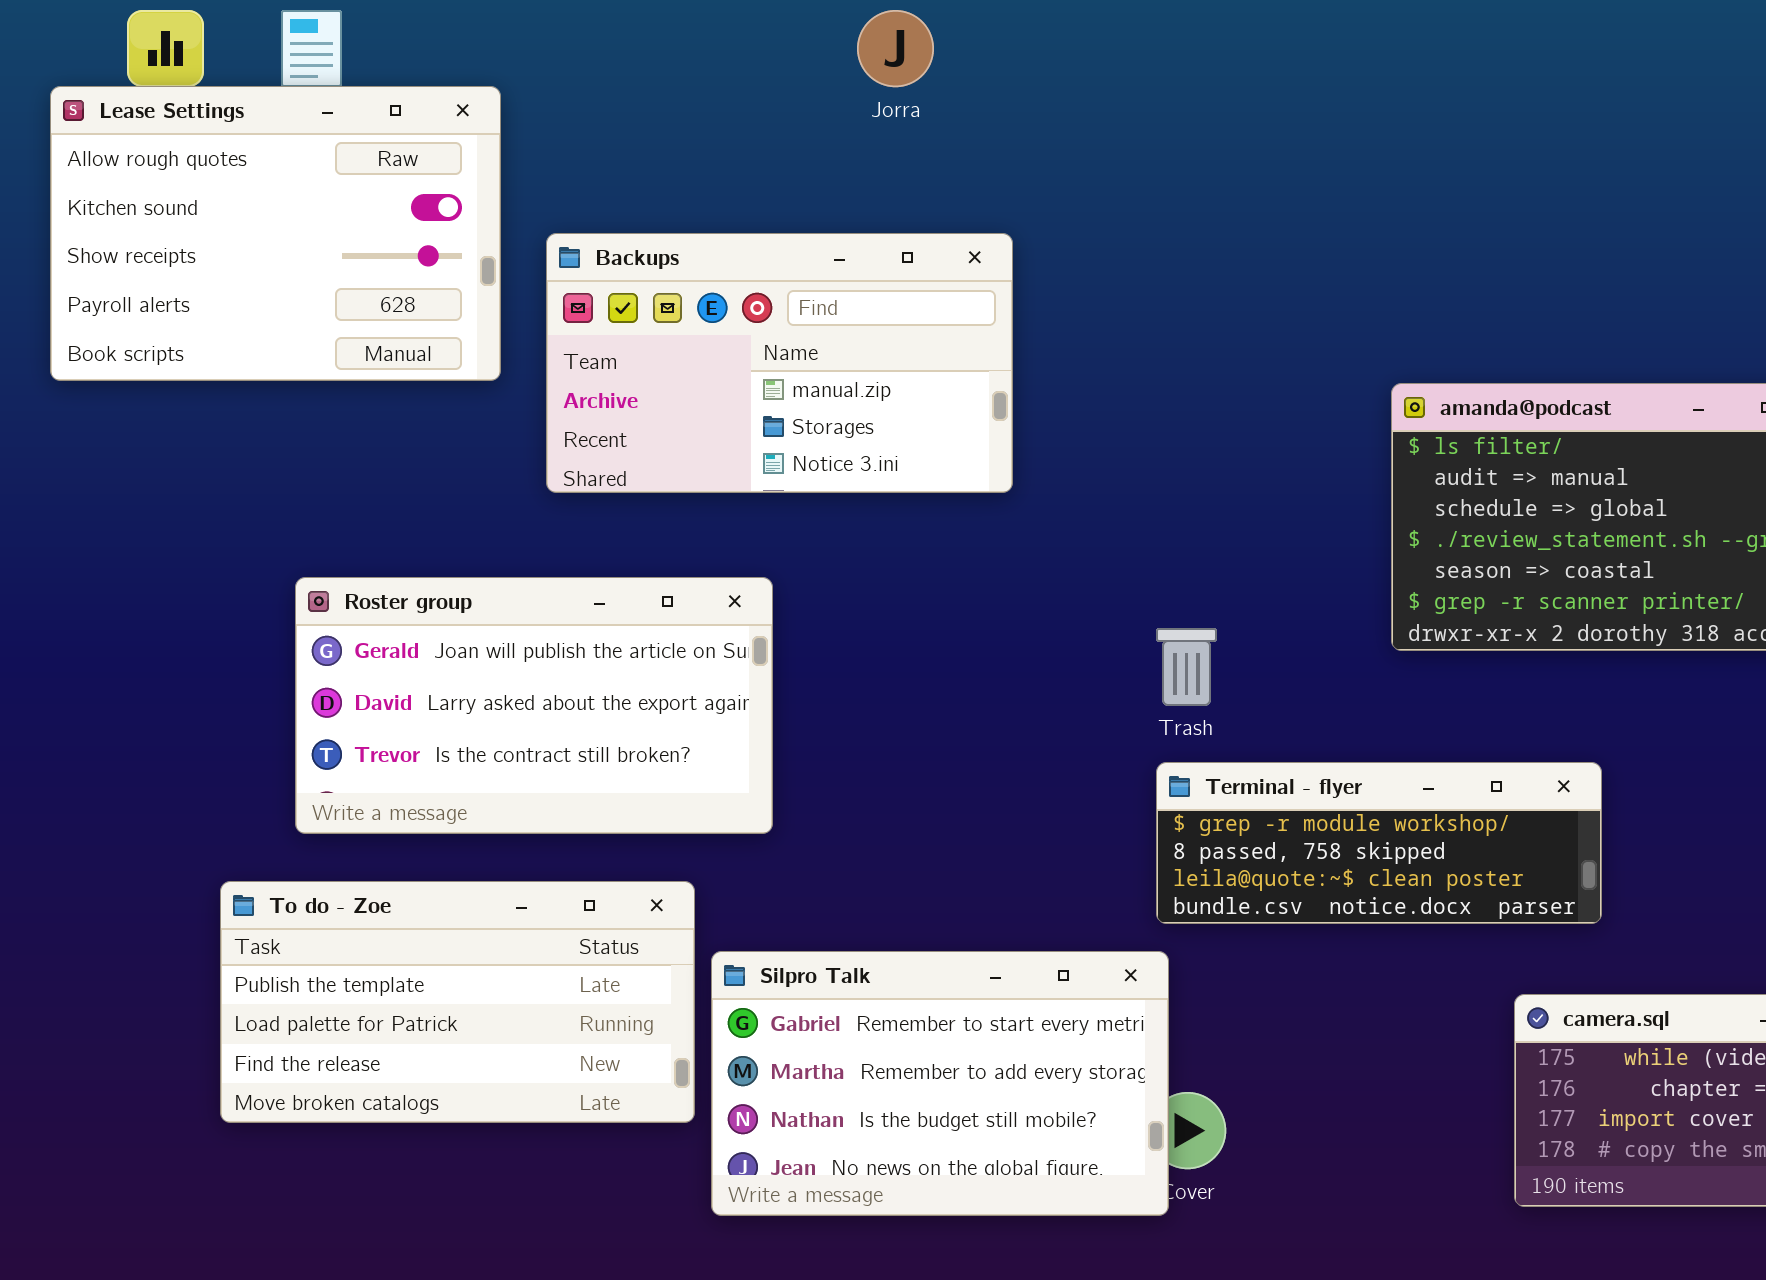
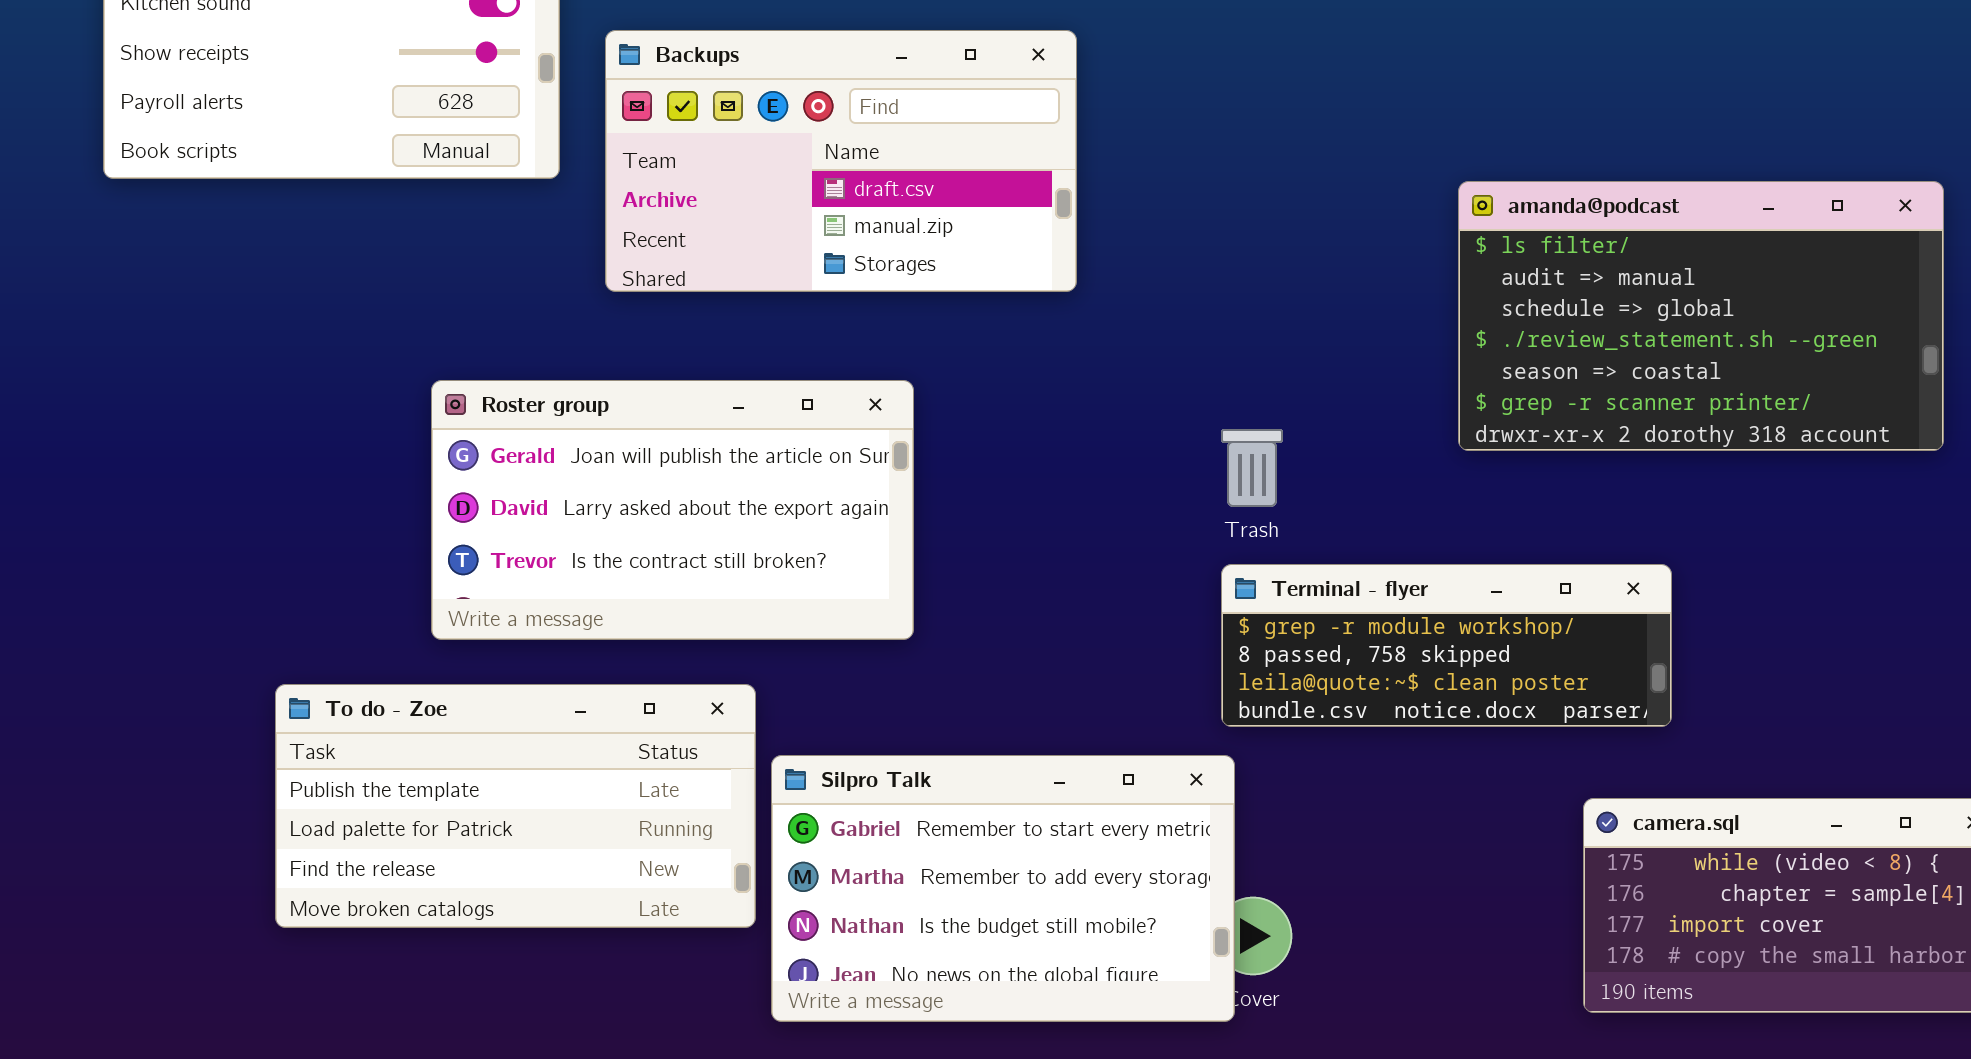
Backups: [546,233,1013,493] -> [605,30,1077,292], scrolled up 1 row
Roster group: [295,577,773,834] -> [431,380,914,640], moved

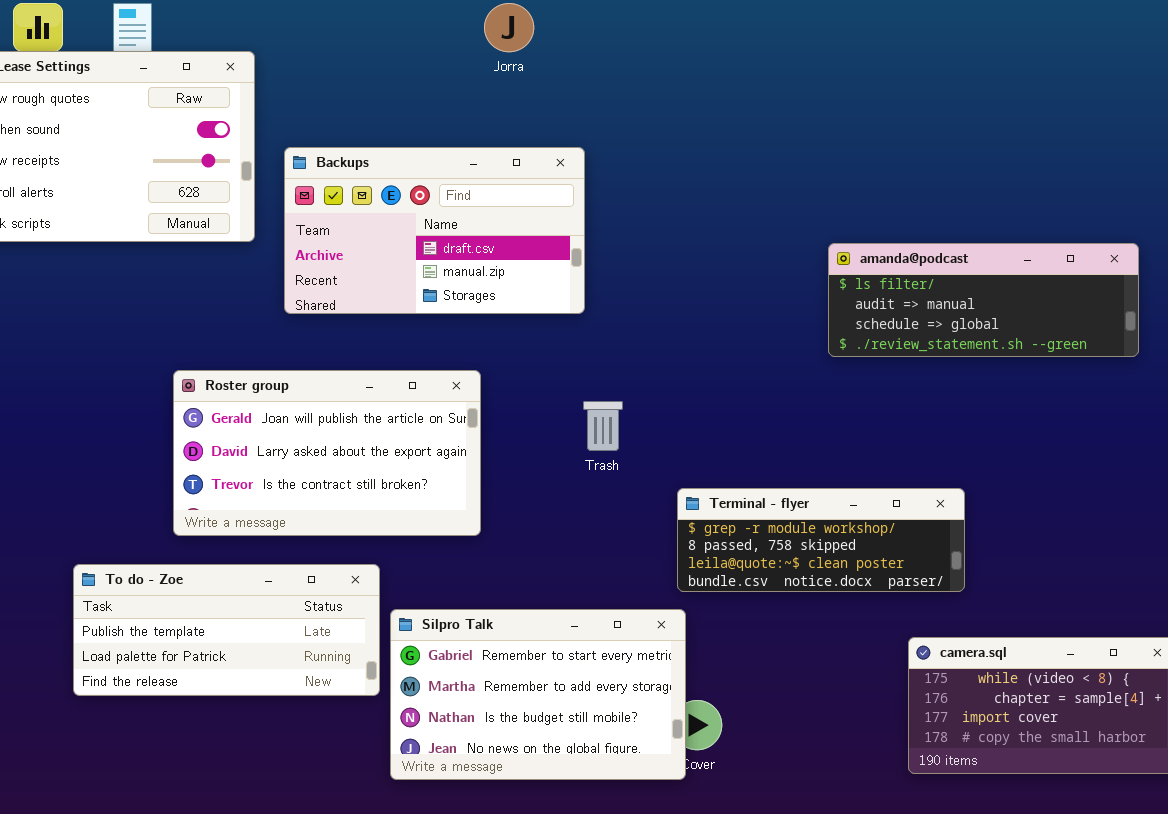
amanda@podcast: [1458,181,1944,451] -> [828,243,1139,357], resized
Trash: [1221,429,1283,507] -> [583,401,623,451], moved
To do - Zoe: [275,684,756,928] -> [73,564,380,696], resized

